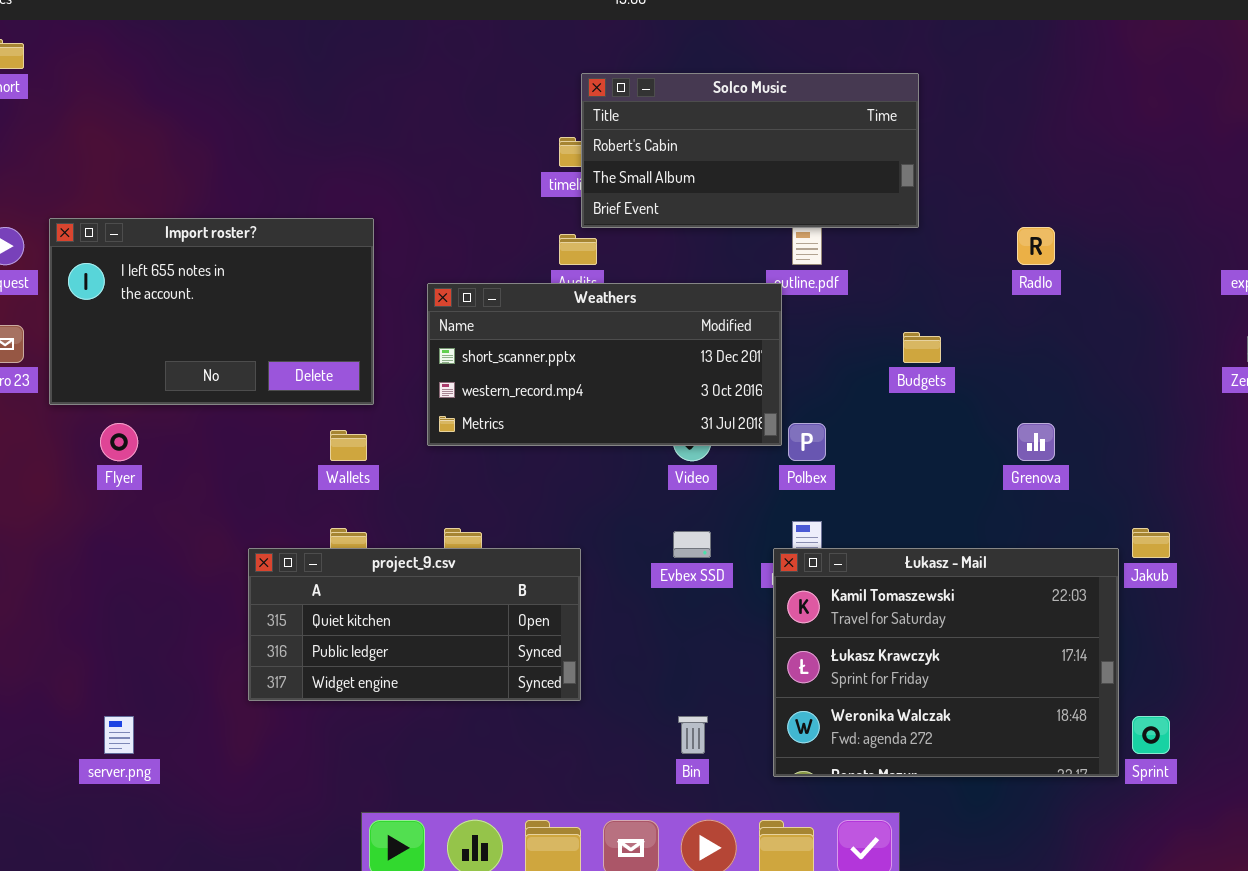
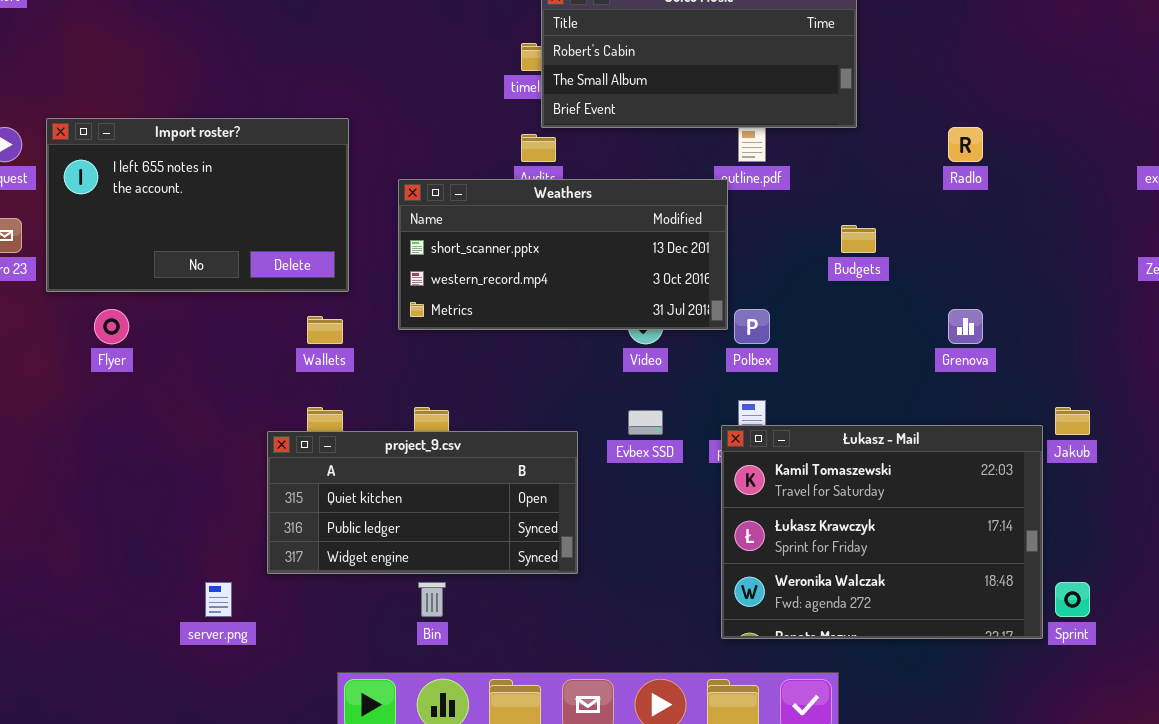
project_9.csv: [248,548,581,701] -> [267,431,578,574], moved
server.png: [104,716,134,754] -> [205,582,232,617], moved
Bin: [678,716,708,754] -> [418,582,446,617], moved

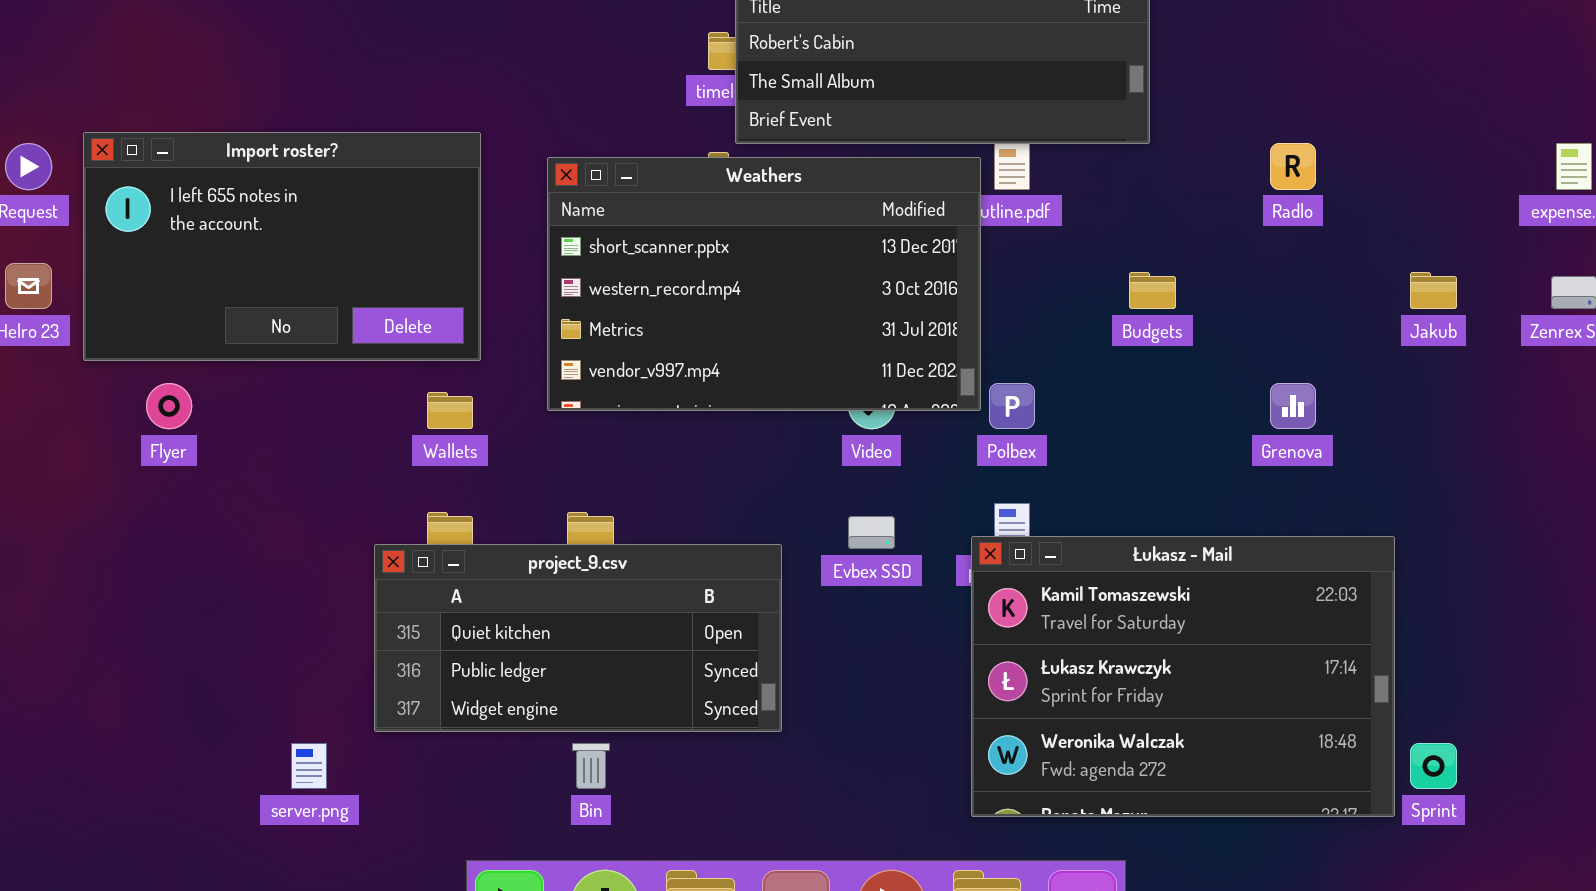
Weathers: [398,179,728,330] -> [547,157,981,411], resized
Jakub: [1055,407,1090,435] -> [1410,272,1457,309], moved

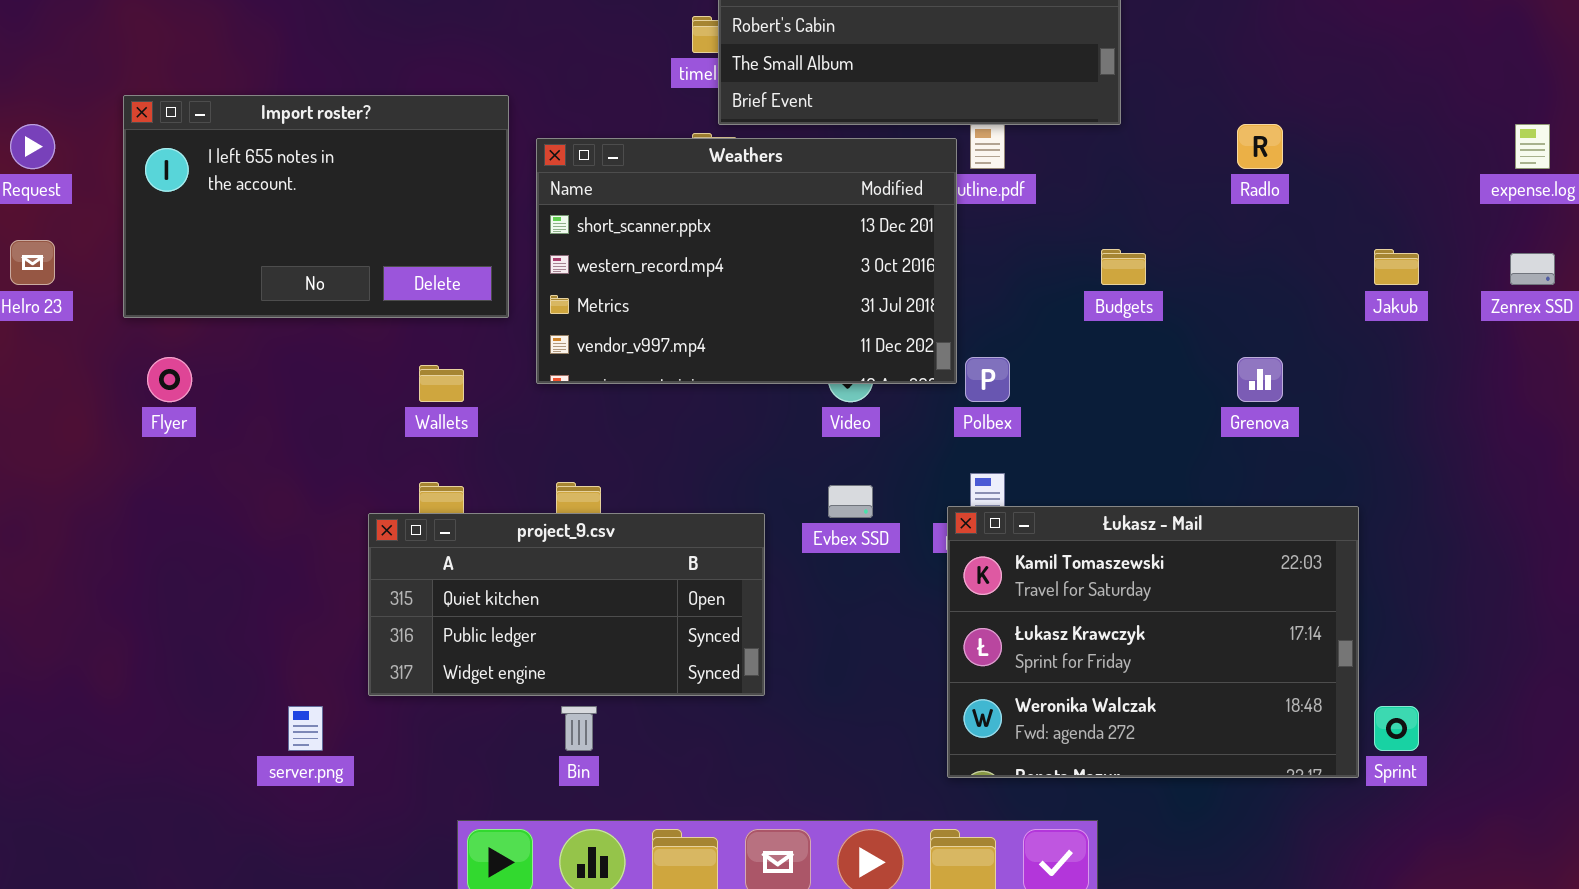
Import roster?: [83,132,481,361] -> [123,95,509,318], moved

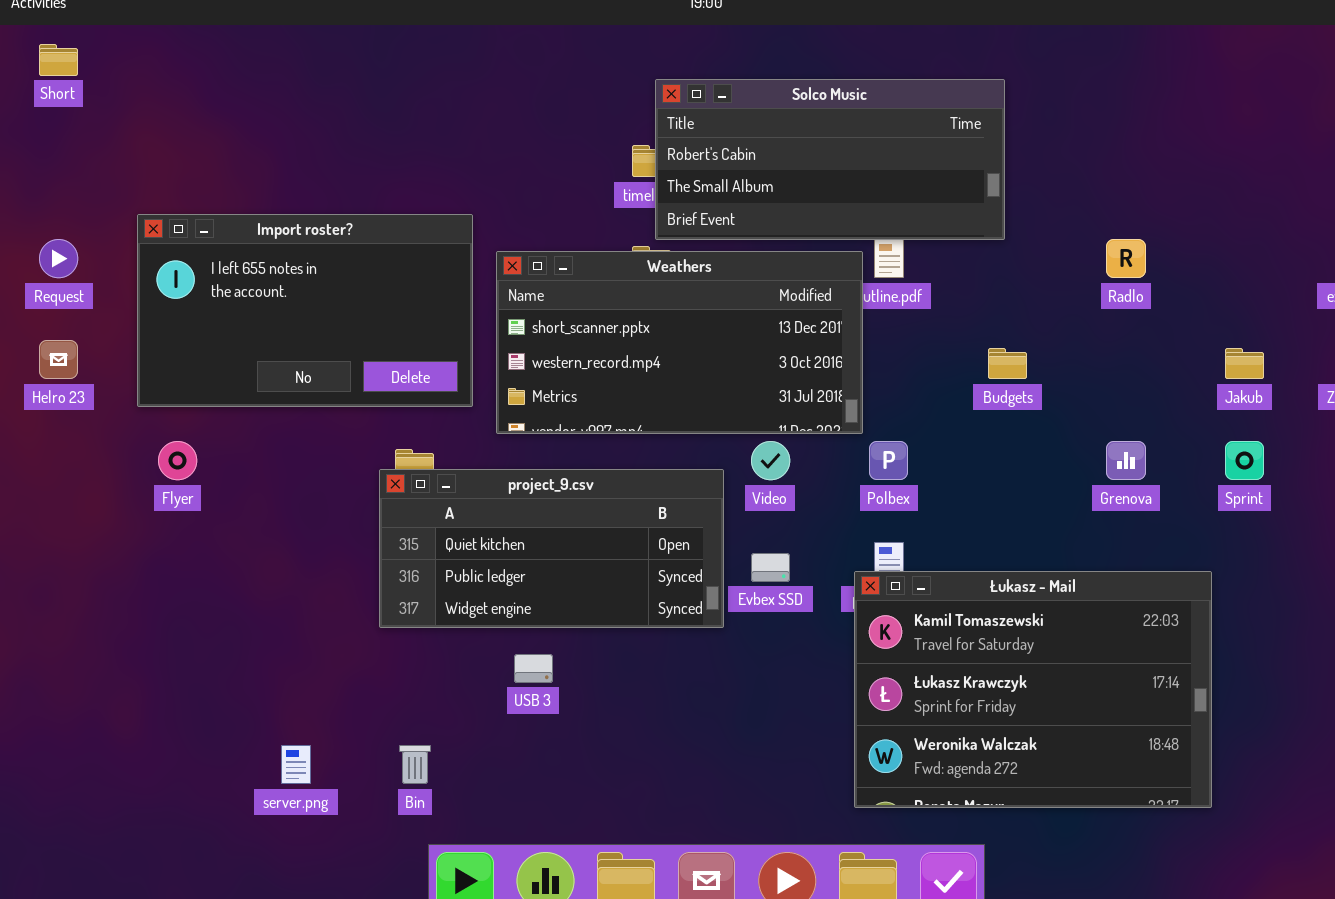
Weathers: [536,138,957,384] -> [496,251,863,434], resized
project_9.csv: [368,513,765,696] -> [379,469,724,628], moved
Bin: [561,706,597,751] -> [399,745,431,784], moved
Sprint: [1374,706,1419,751] -> [1225,441,1264,480], moved

